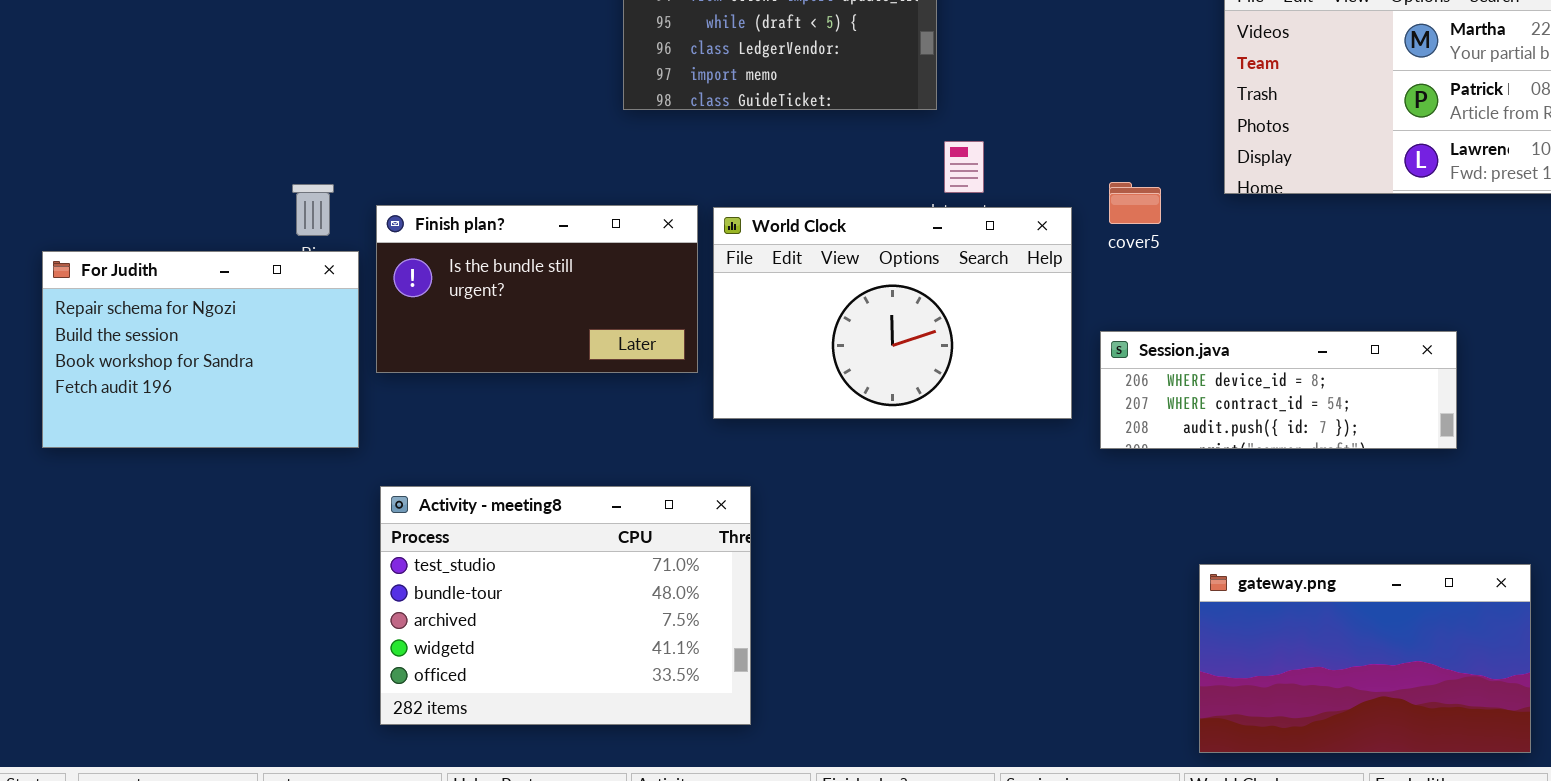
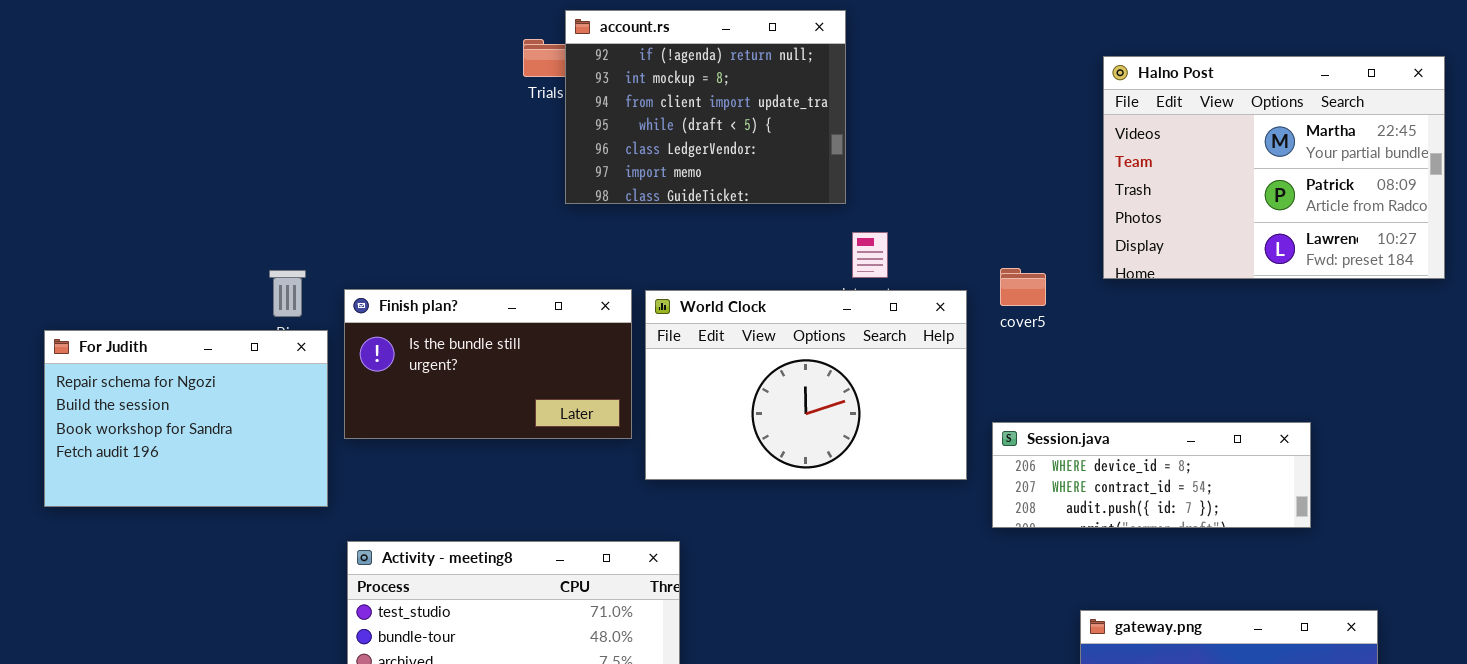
Session.java: [1100,331,1457,449] -> [992,422,1311,528], moved

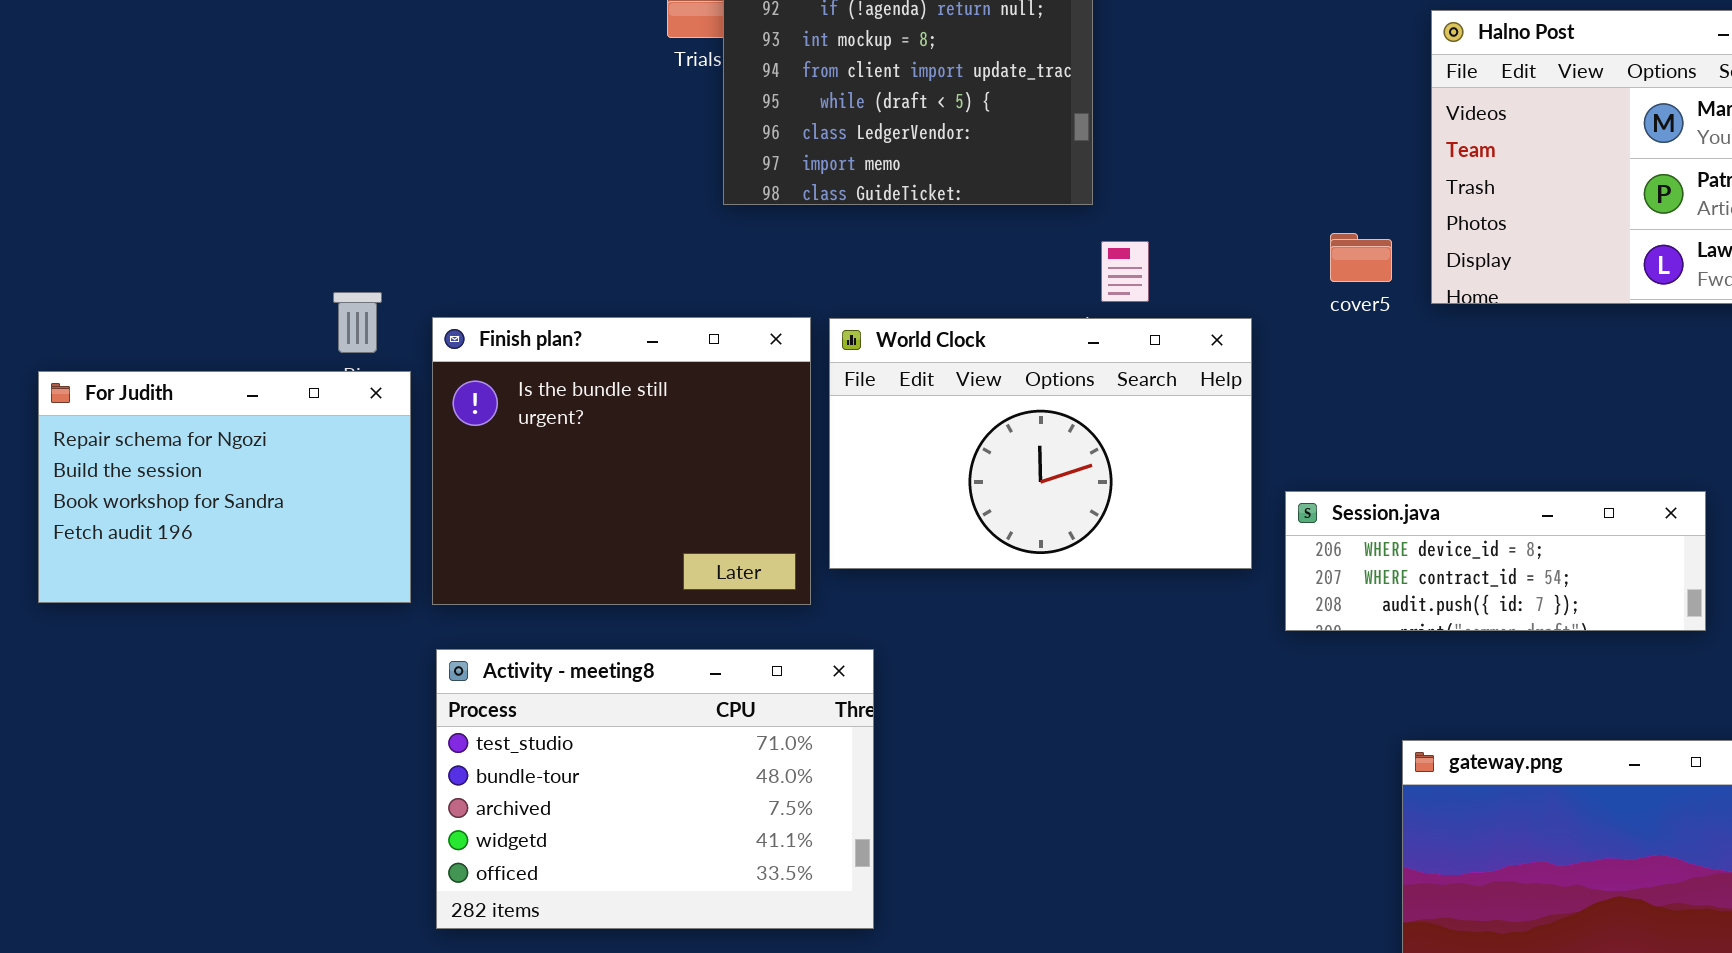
cover5: [1000,268,1046,306] -> [1330,233,1392,282], moved
Finish plan?: [344,289,632,439] -> [432,317,811,605], resized

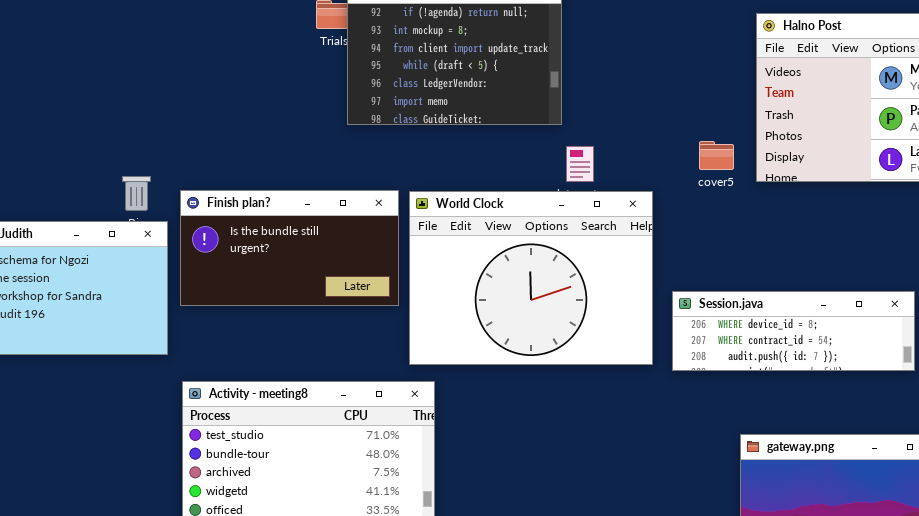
Finish plan?: [432,317,811,605] -> [180,190,399,306], resized
World Clock: [829,318,1252,569] -> [409,191,653,365], resized

